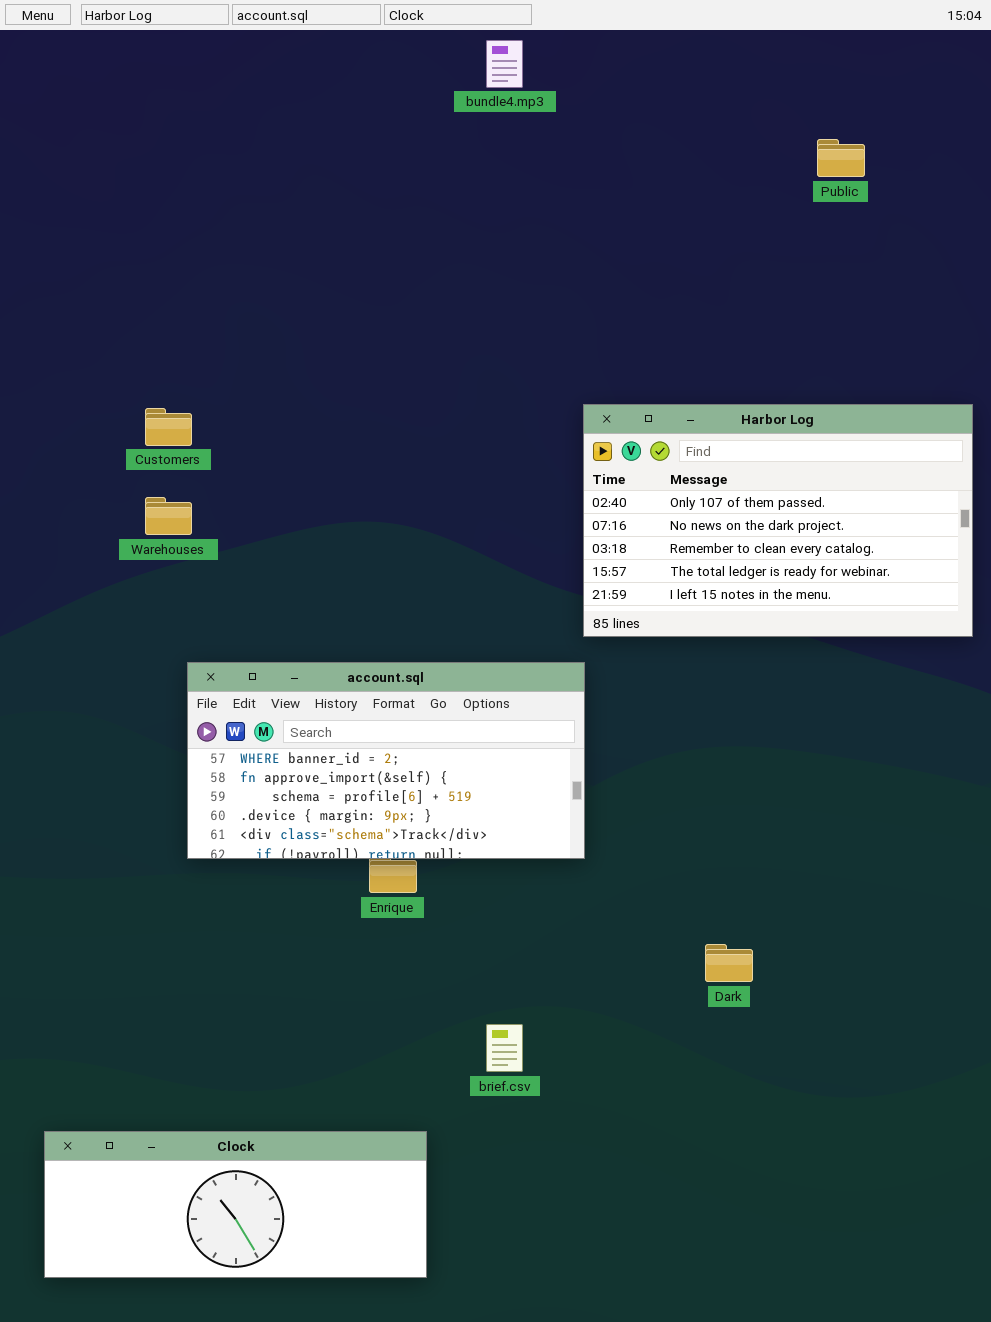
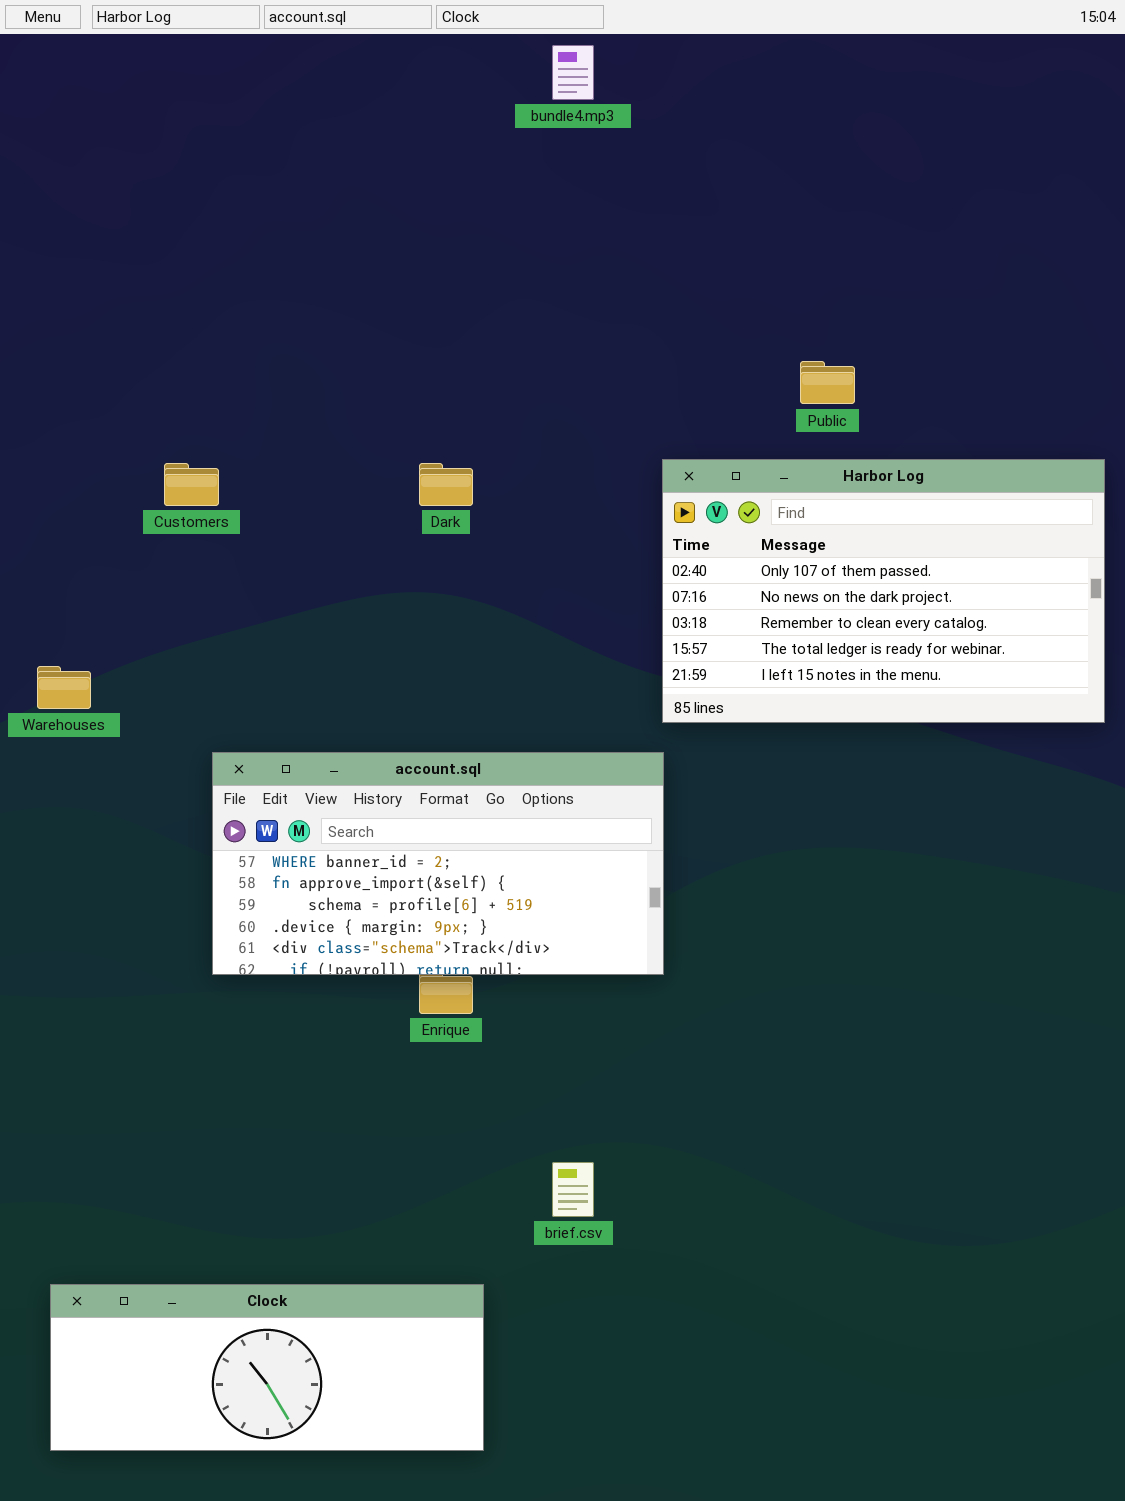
Public: [817,139,865,177] -> [800,361,855,404], moved
Warehouses: [145,497,192,535] -> [37,666,91,709], moved
Dark: [705,944,753,982] -> [419,463,473,506], moved

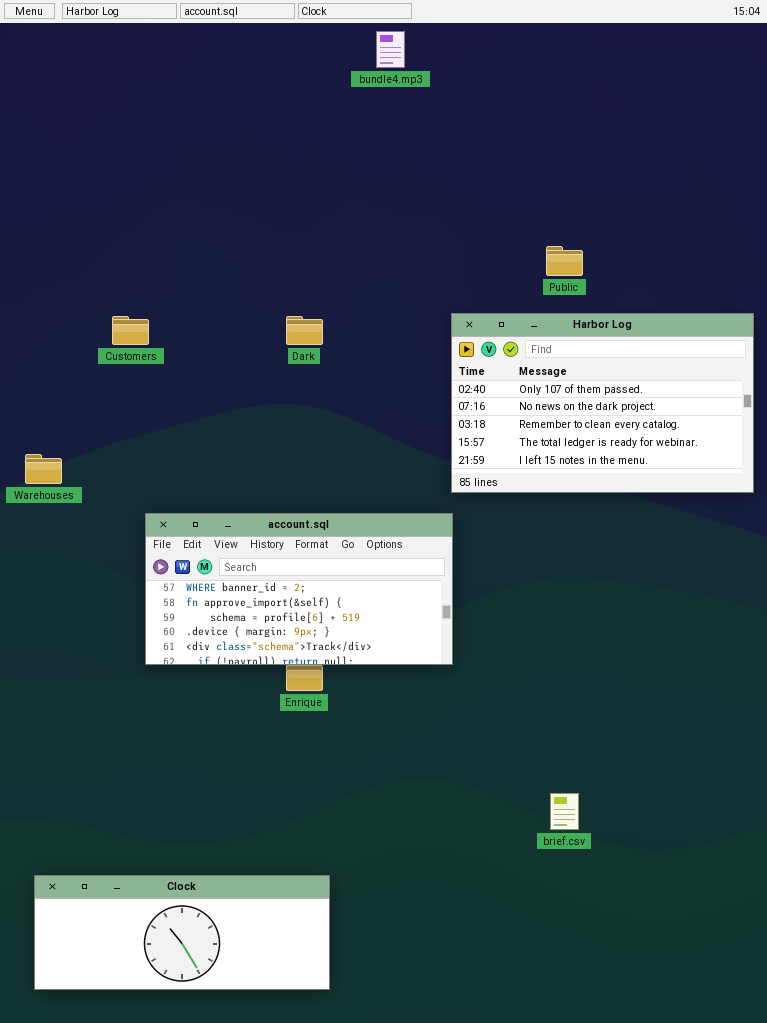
brief.csv: [552,1162,594,1217] -> [550,793,579,830], moved

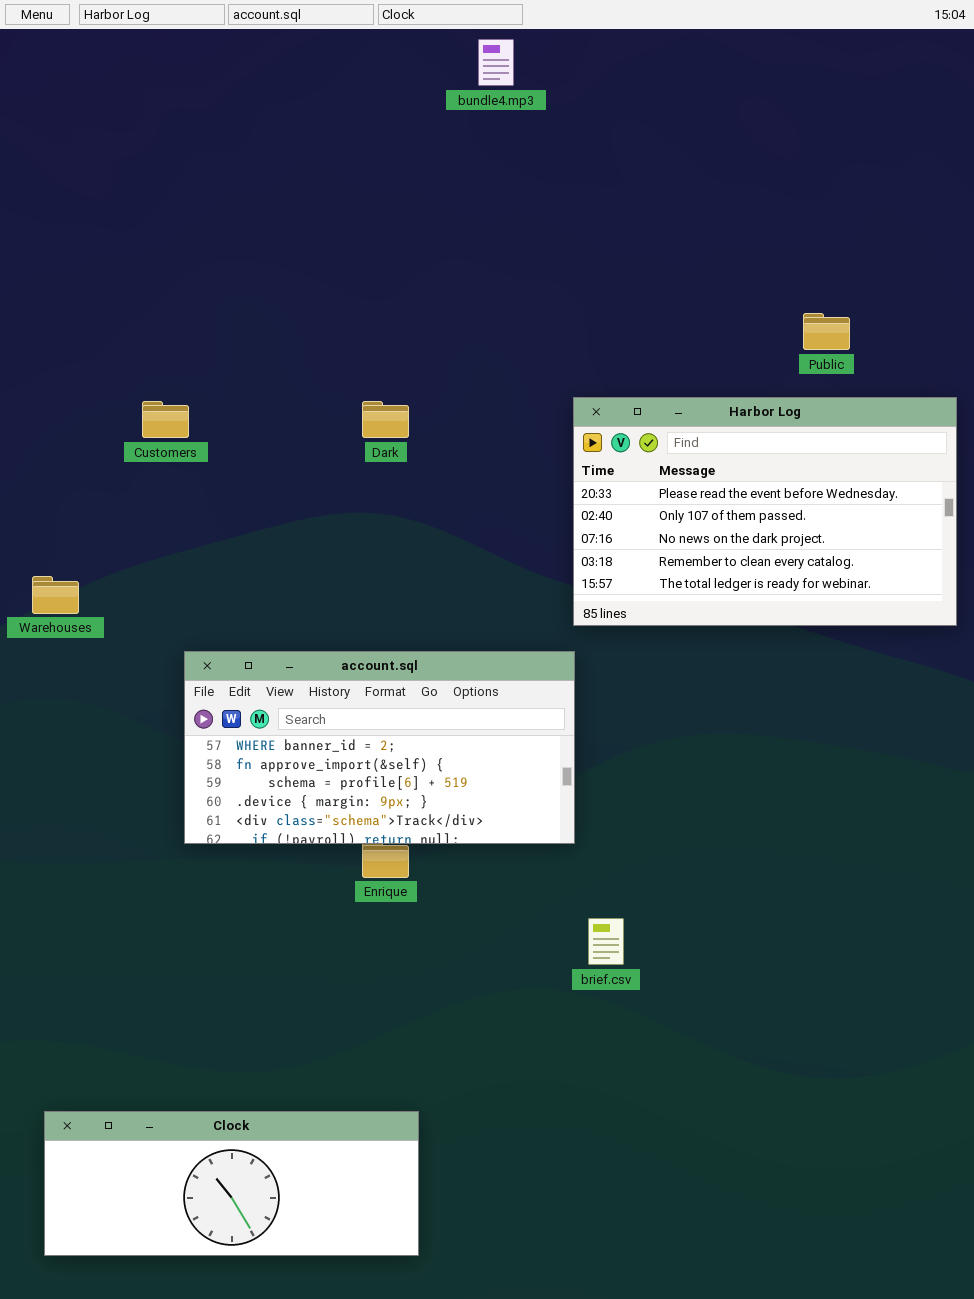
Public: [546,246,583,276] -> [803,313,850,350], moved
Harbor Log: [451,313,754,493] -> [573,397,957,626], scrolled up 1 row
brief.csv: [550,793,579,830] -> [588,918,624,965], moved

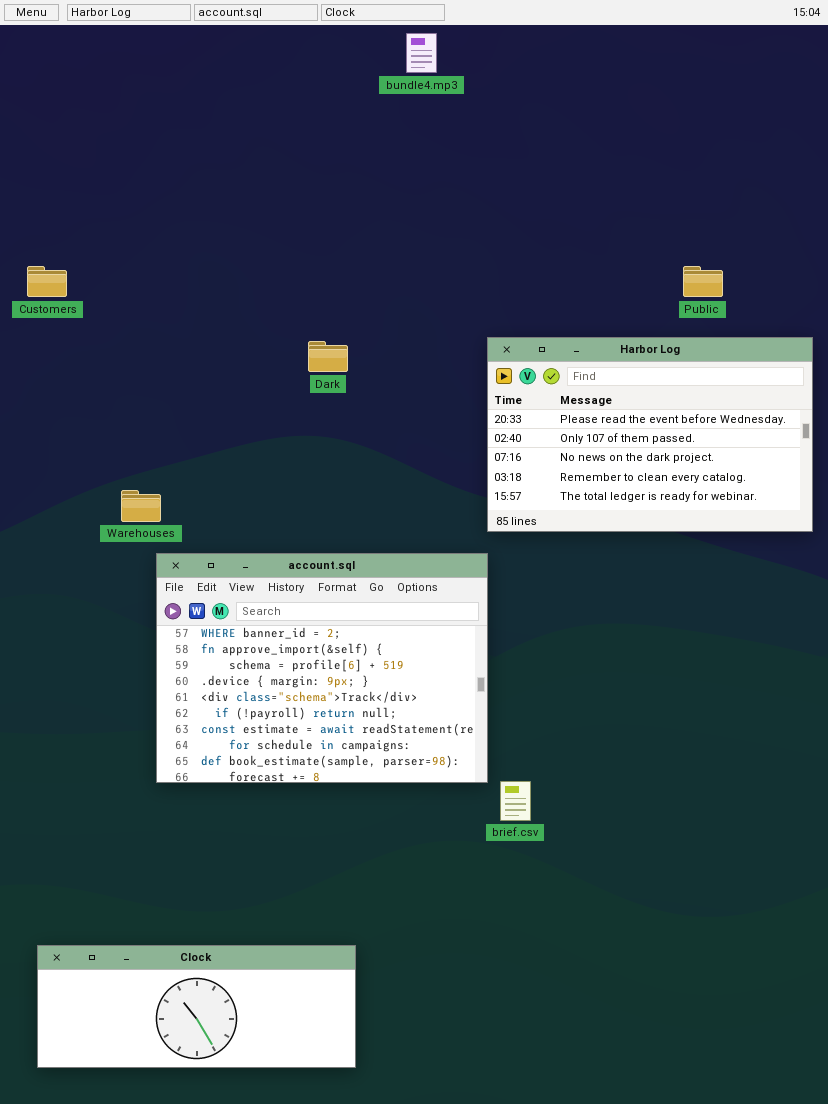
Customers: [142,401,189,438] -> [27,266,67,297], moved
Warehouses: [32,576,79,614] -> [121,490,161,522], moved
account.sql: [184,651,575,844] -> [156,553,488,783], resized

